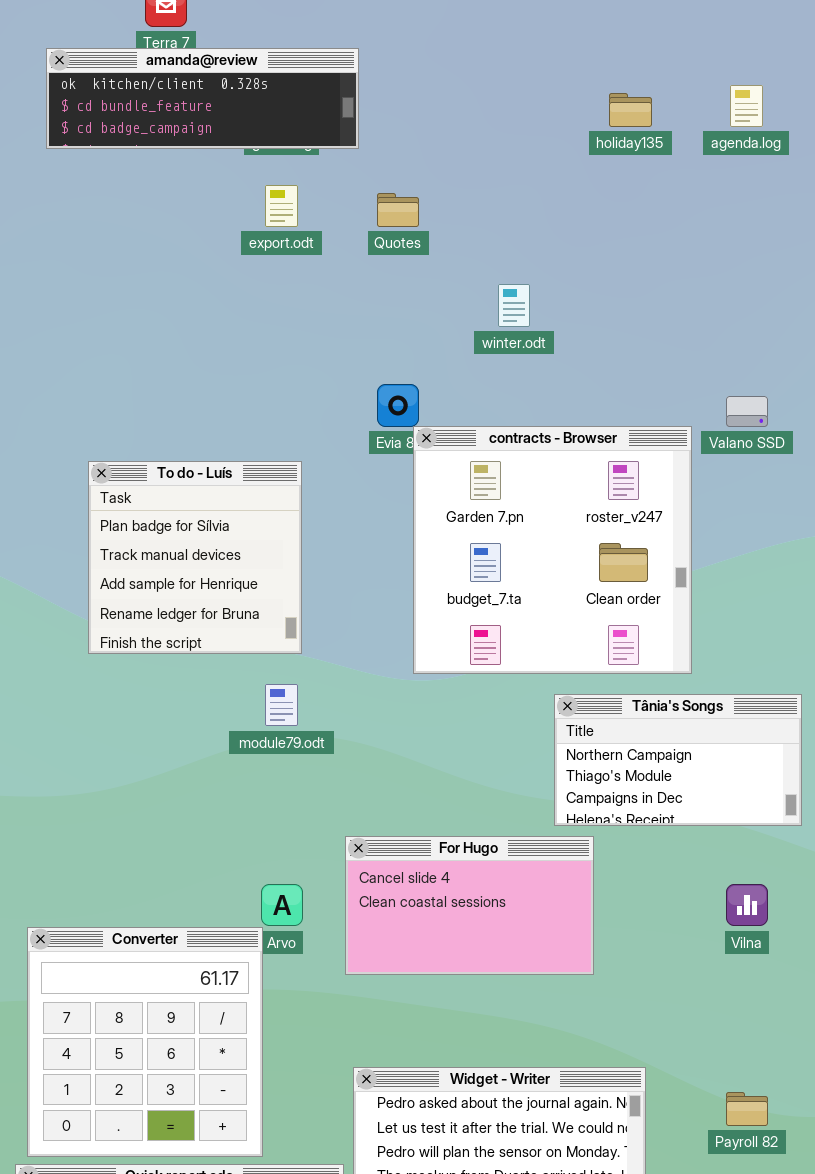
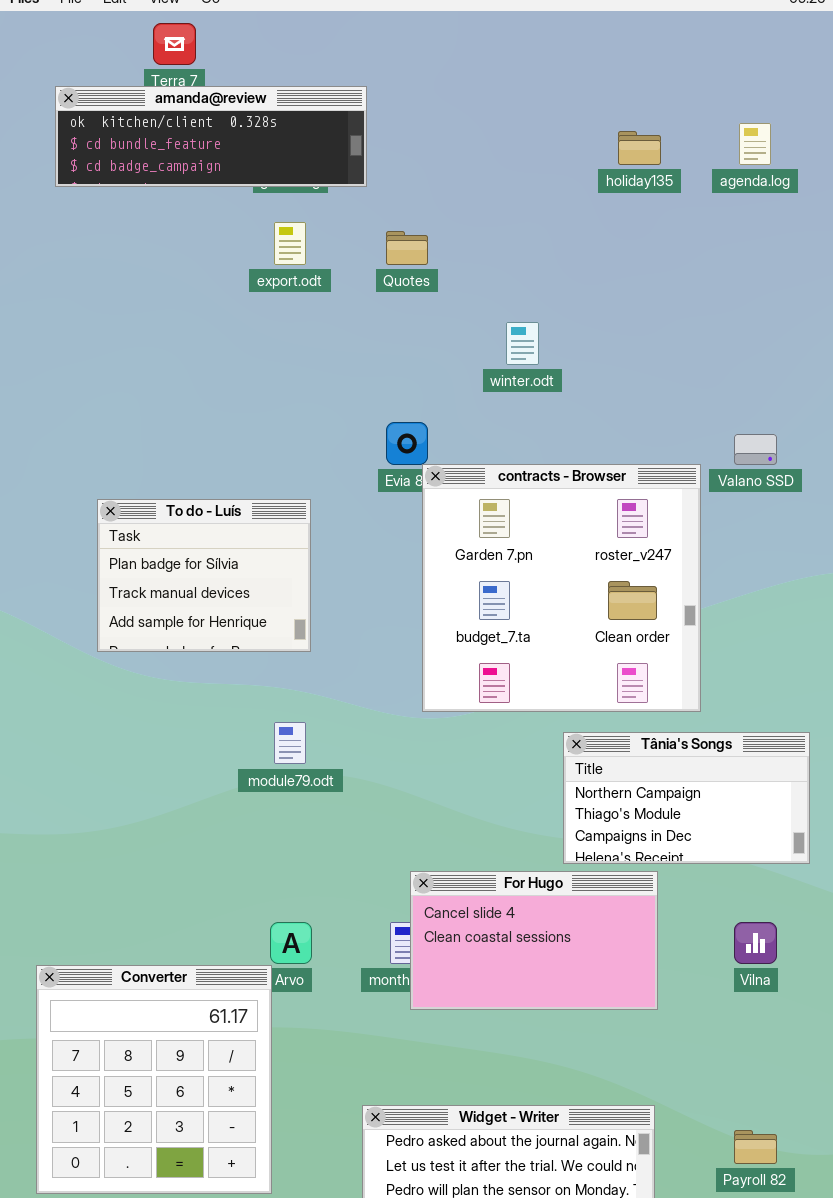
To do - Luís: [88,461,302,654] -> [97,499,311,652], resized
For Hugo: [345,836,594,975] -> [410,871,658,1010], moved

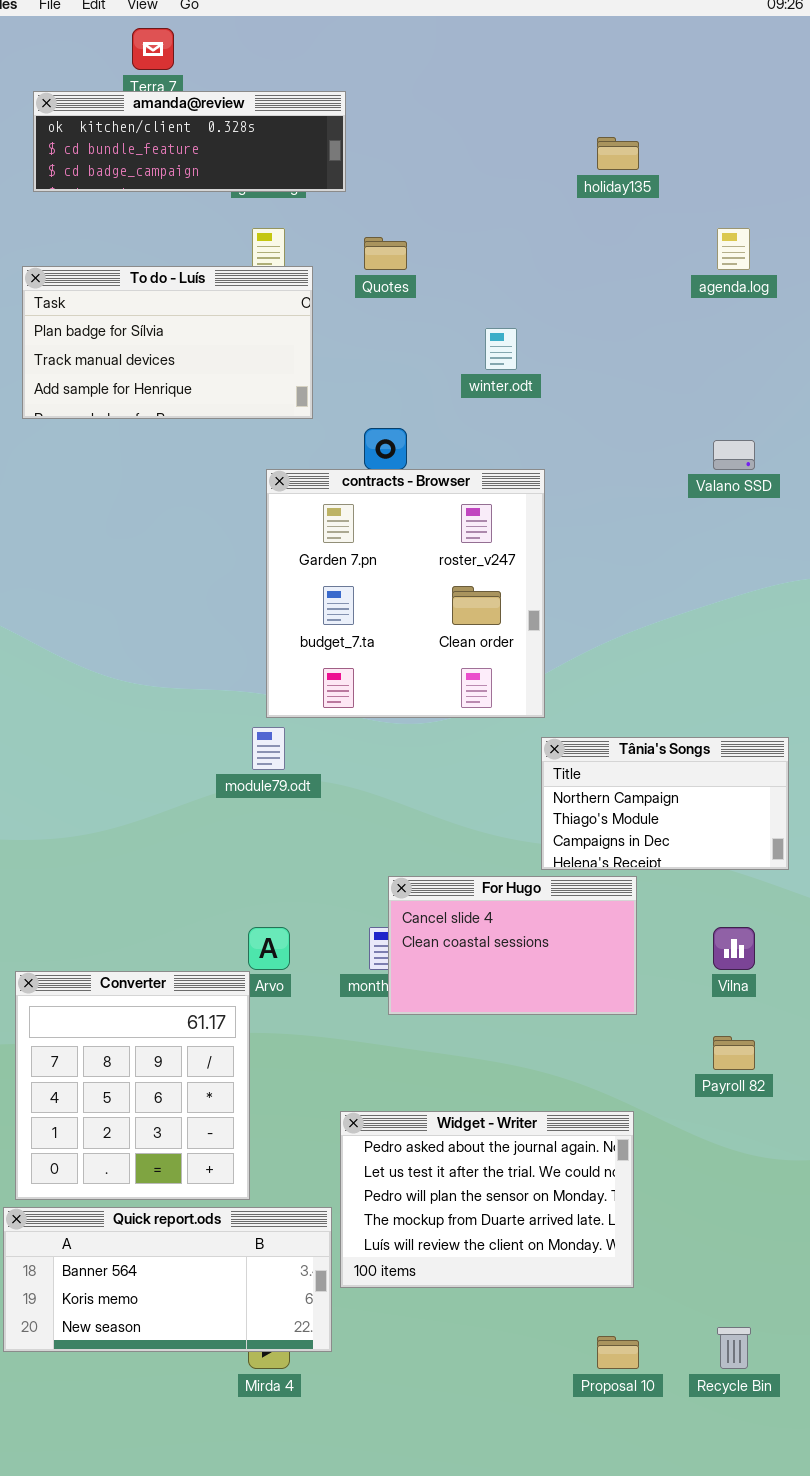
agenda.log: [739,123,771,165] -> [717,228,750,270], moved
contracts - Browser: [422,464,701,712] -> [266,469,545,718], moved
To do - Luís: [97,499,311,652] -> [22,266,313,419], moved, resized
Payroll 82: [734,1130,777,1164] -> [713,1036,755,1070], moved

